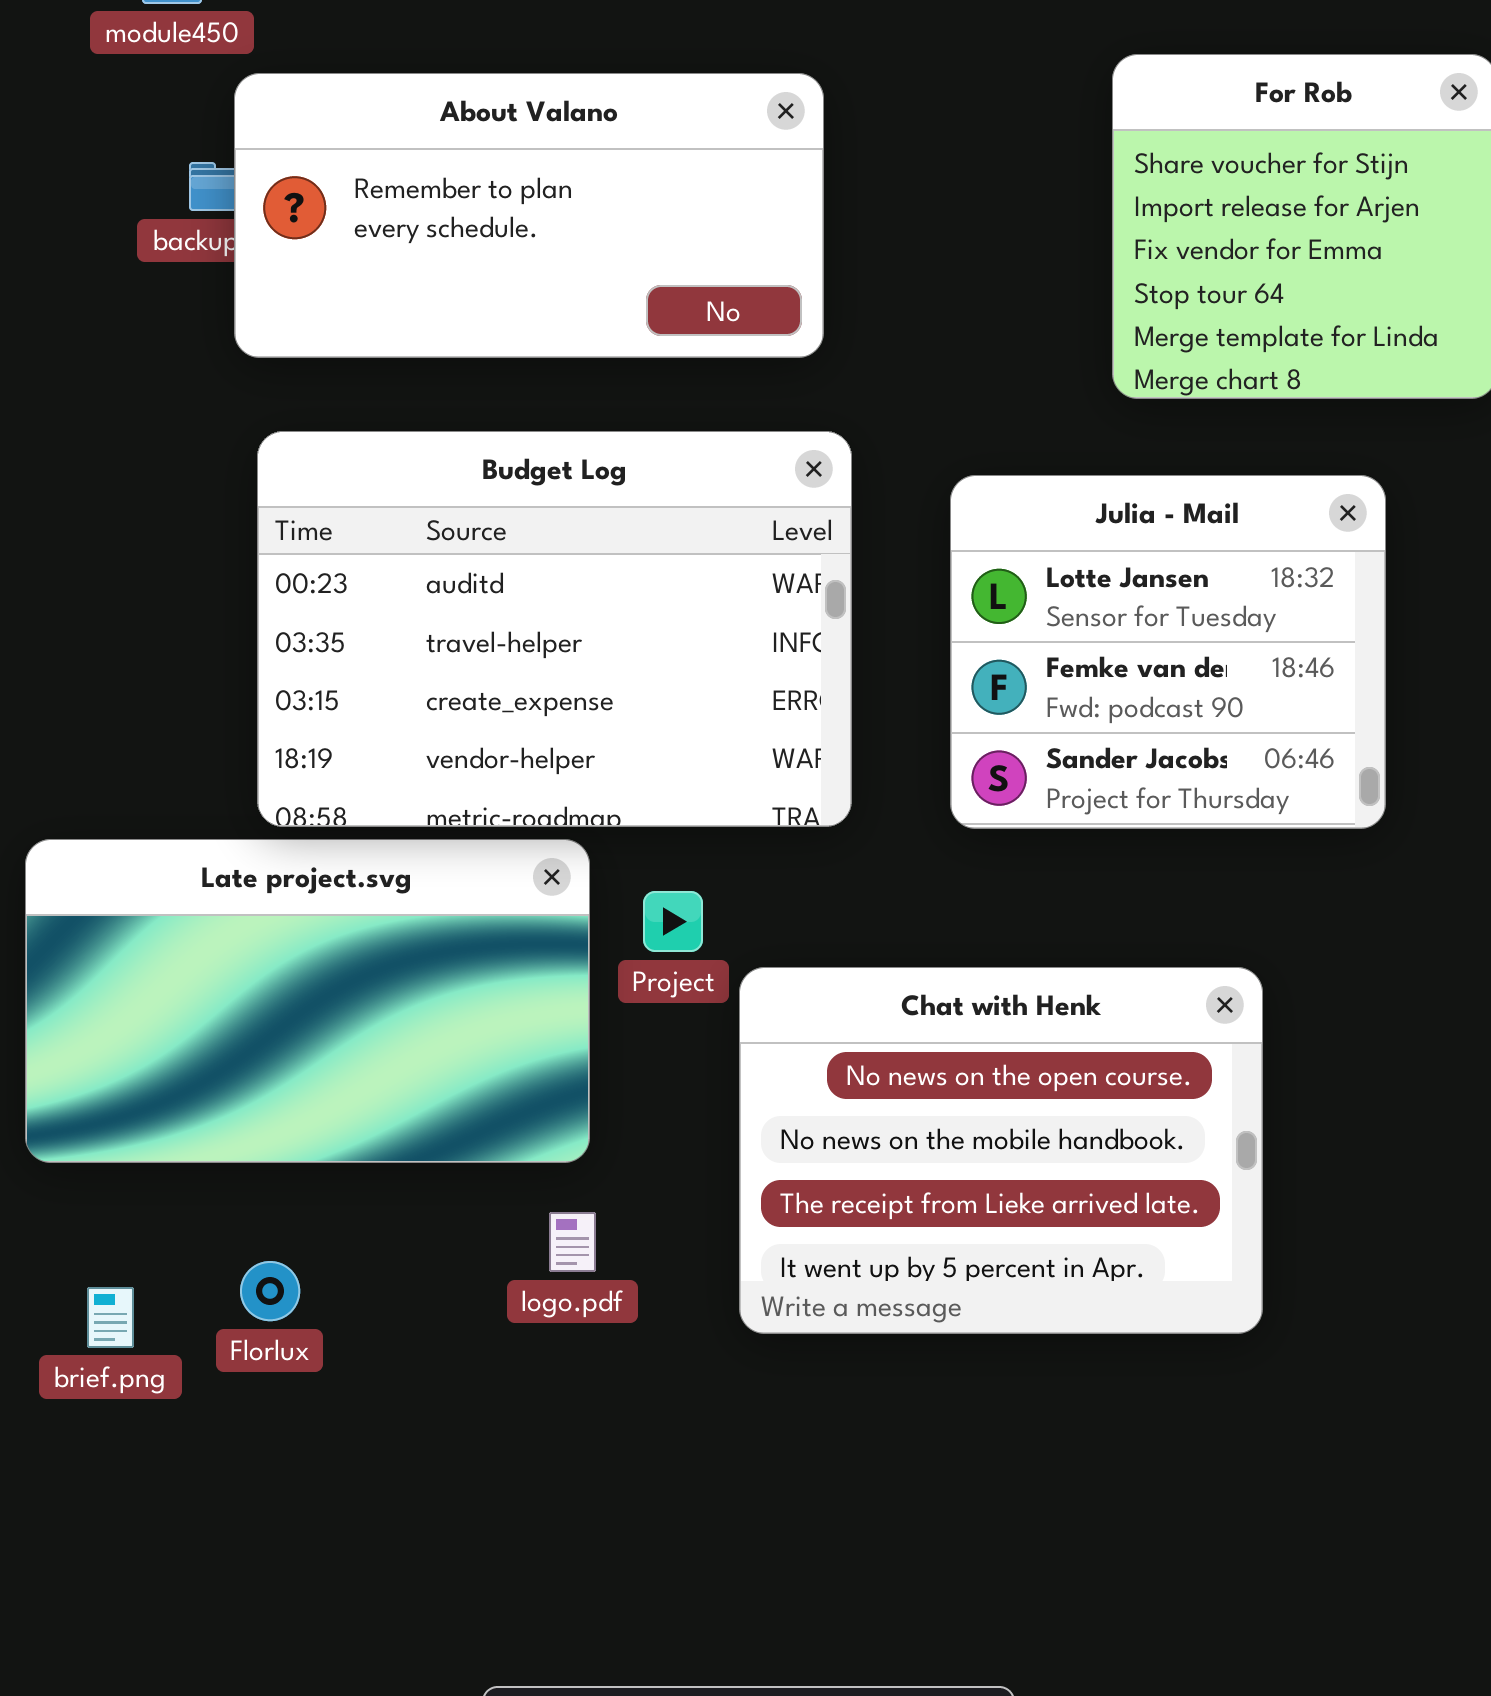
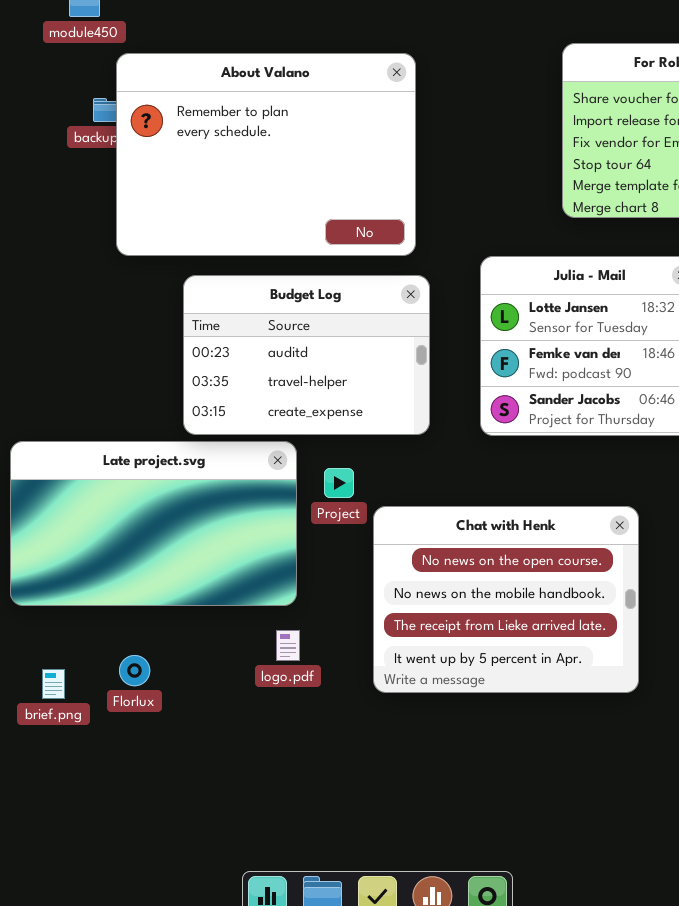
About Valano: [234,73,824,358] -> [116,53,416,256], resized
Budget Log: [257,431,852,827] -> [183,275,430,435], resized

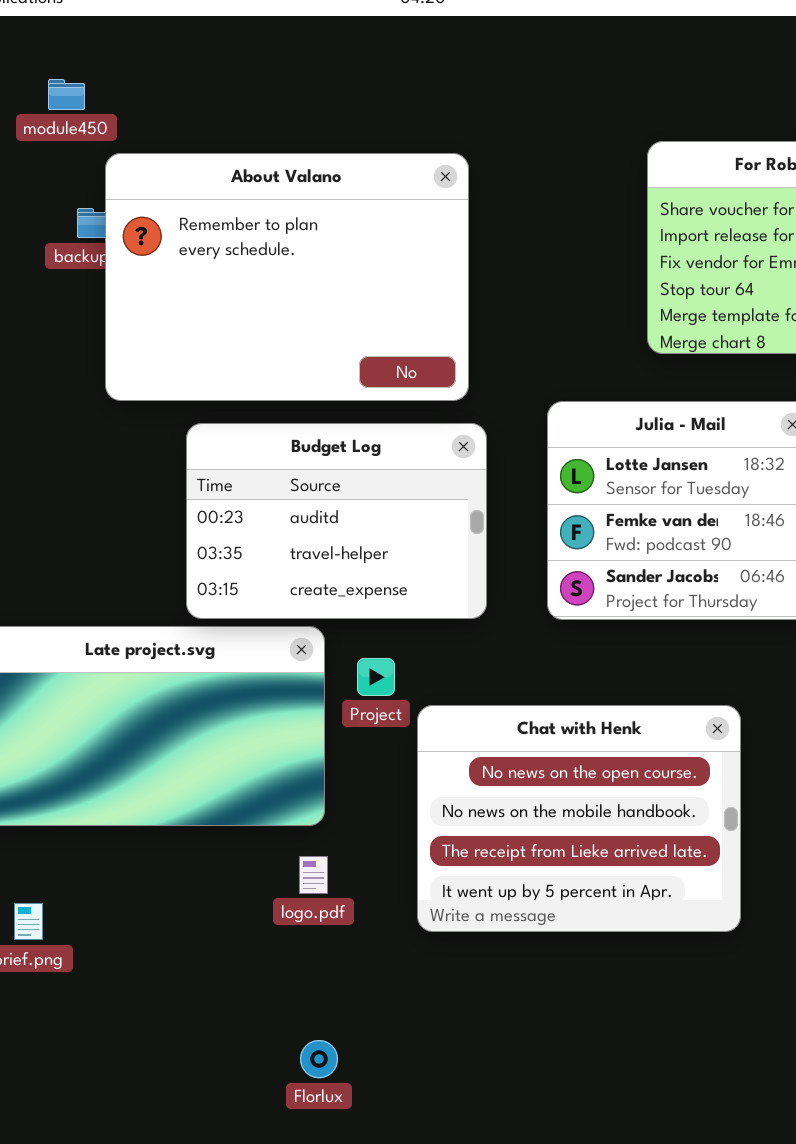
Florlux: [119,655,150,686] -> [300,1040,338,1078], moved

